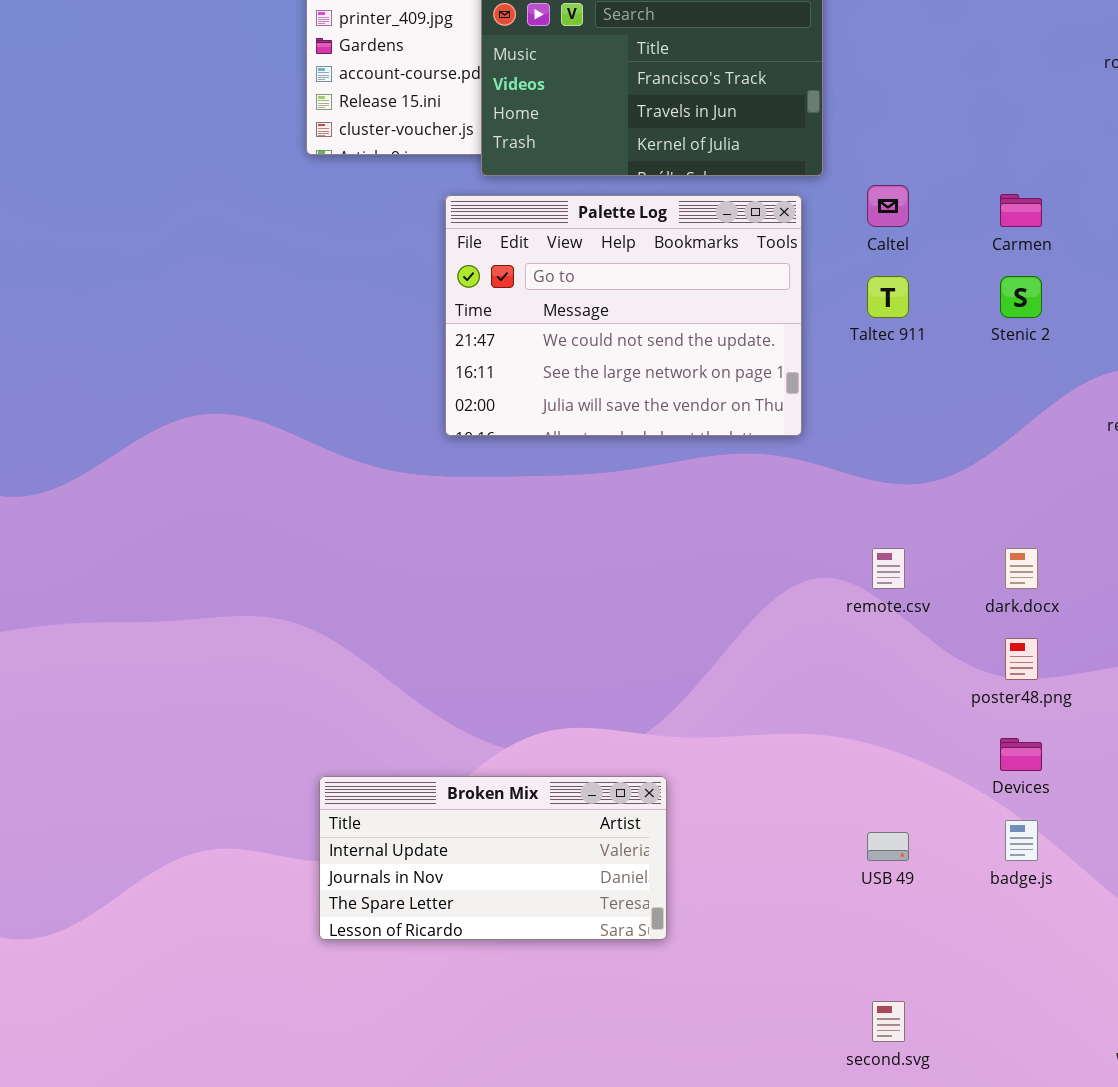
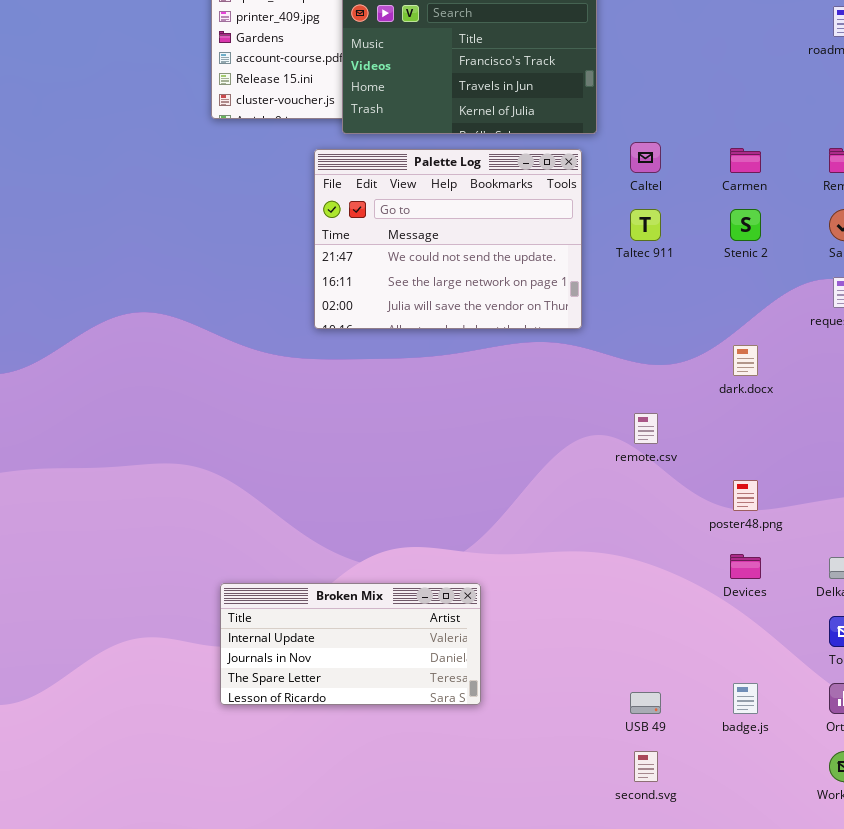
dark.docx: [1005,548,1038,589] -> [733,345,758,376], moved
badge.js: [1005,820,1038,861] -> [733,683,758,714], moved
USB 49: [867,832,909,861] -> [630,692,661,714], moved

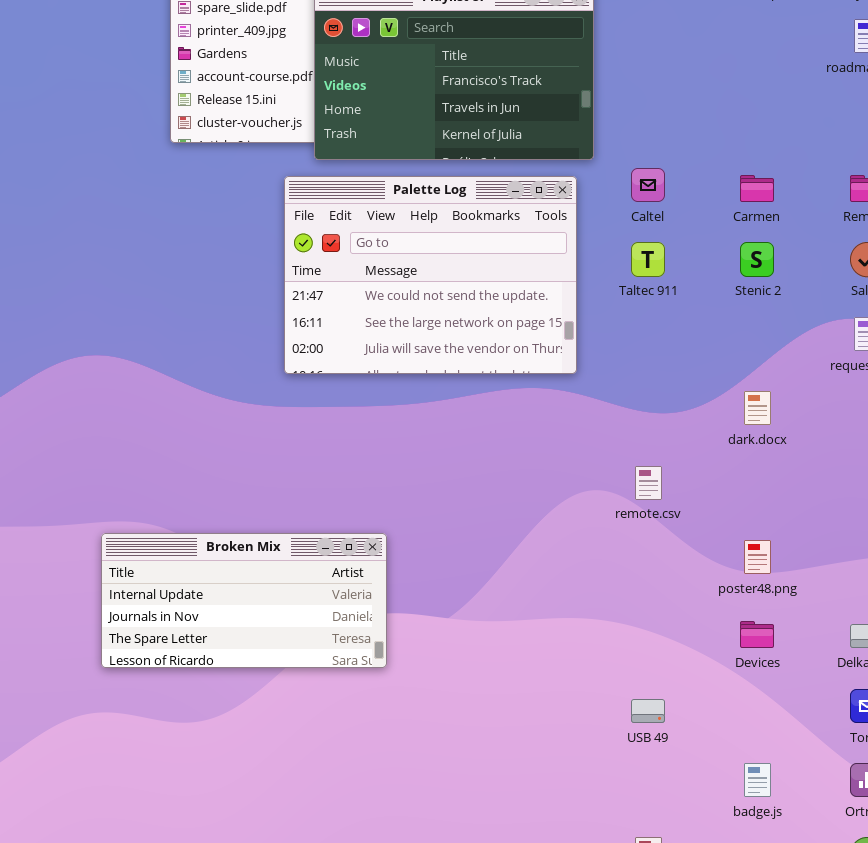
Broken Mix: [220,583,481,705] -> [101,533,387,668], moved
USB 49: [630,692,661,714] -> [631,699,665,723], moved

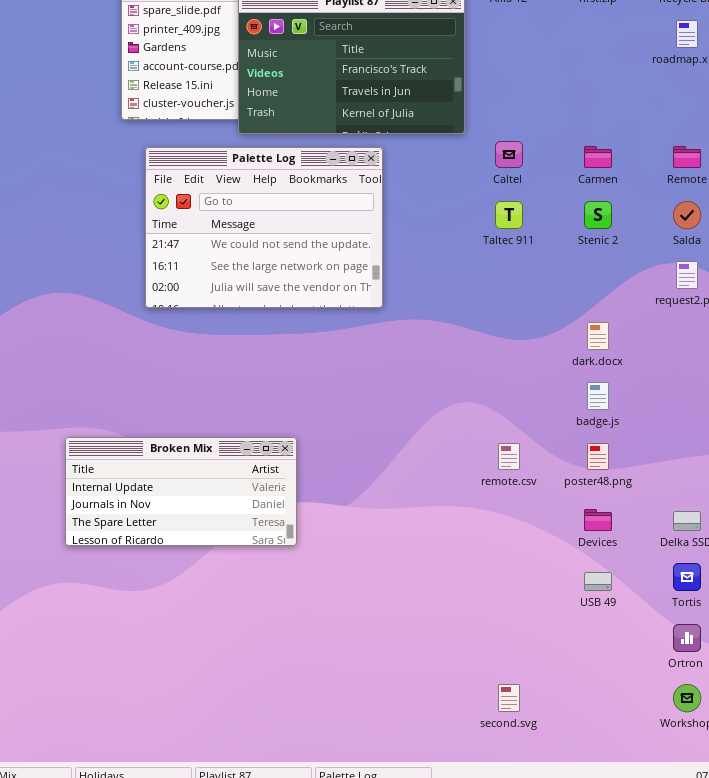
Palette Log: [284,176,577,374] -> [145,147,383,308], moved
remote.csv: [635,466,662,500] -> [498,443,520,470], moved
USB 49: [631,699,665,723] -> [584,572,612,591], moved
badge.js: [744,763,771,797] -> [587,382,609,410], moved

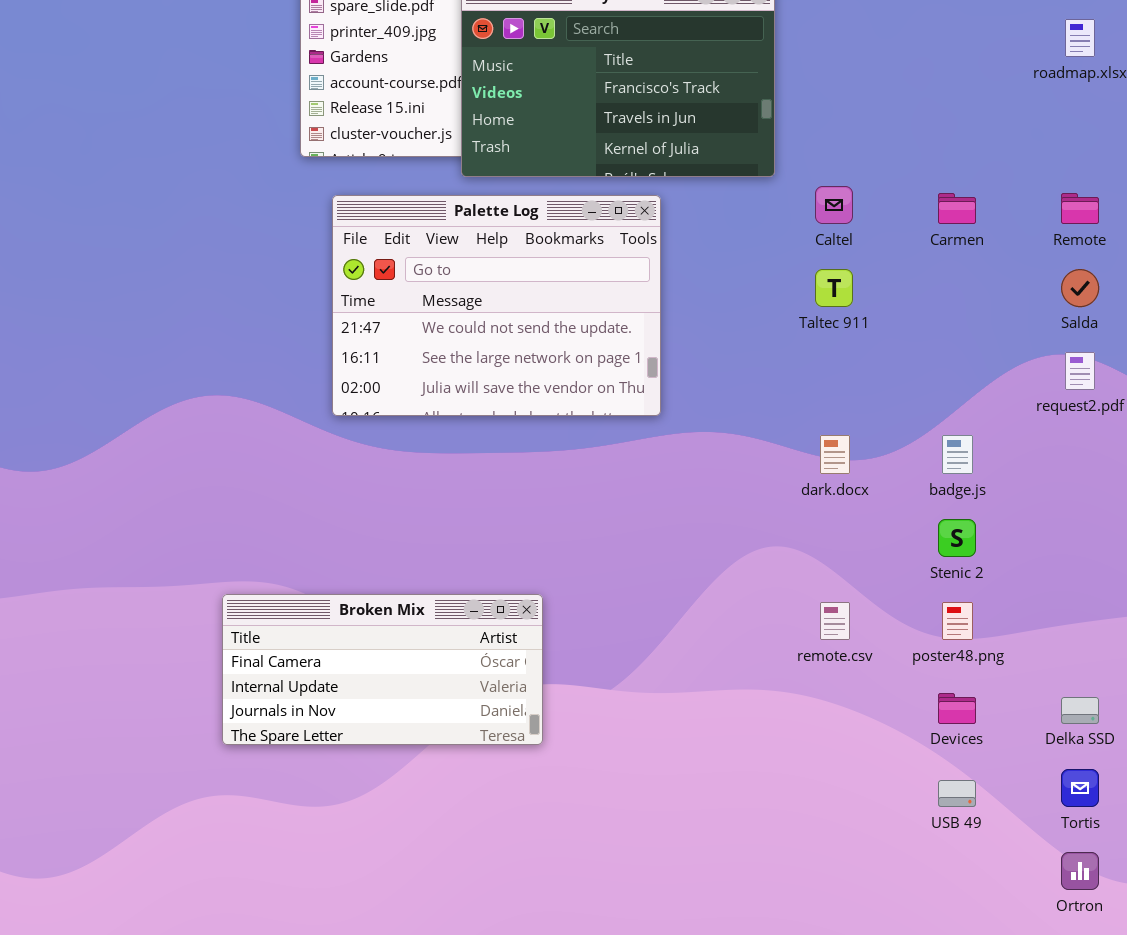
Stenic 2: [584,201,612,229] -> [938,519,976,557], moved
dark.docx: [587,322,609,350] -> [820,435,850,474], moved
badge.js: [587,382,609,410] -> [942,435,973,474], moved
Broken Mix: [65,437,297,546] -> [222,594,543,745], scrolled up 1 row

